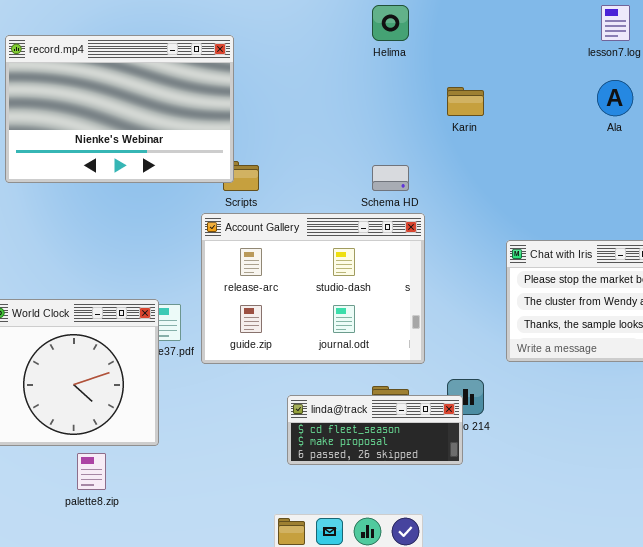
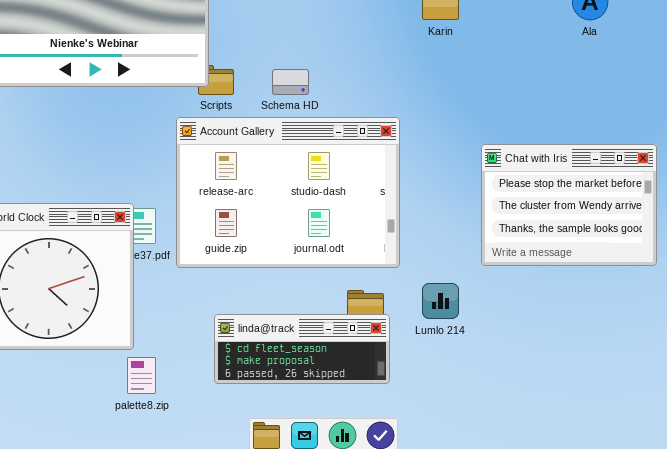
Schema HD: [372,165,409,191] -> [272,69,309,95], moved
linda@track: [287,395,463,465] -> [214,314,390,384], moved
palette8.zip: [77,453,106,490] -> [127,357,156,394], moved

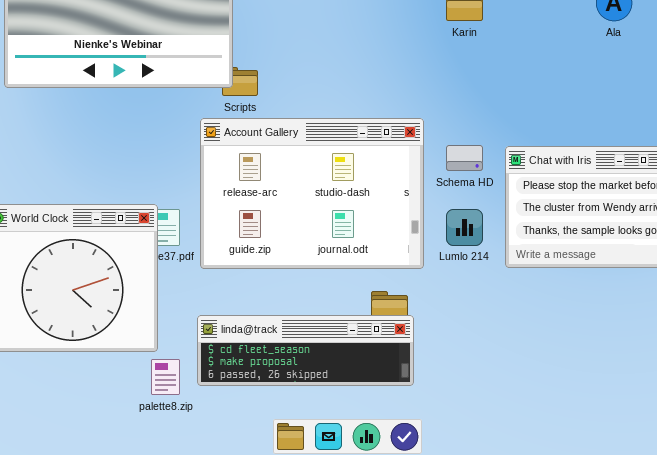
Schema HD: [272,69,309,95] -> [446,145,483,171], moved
Lumlo 214: [422,283,459,319] -> [446,209,483,246], moved
linda@track: [214,314,390,384] -> [197,315,414,386], resized

